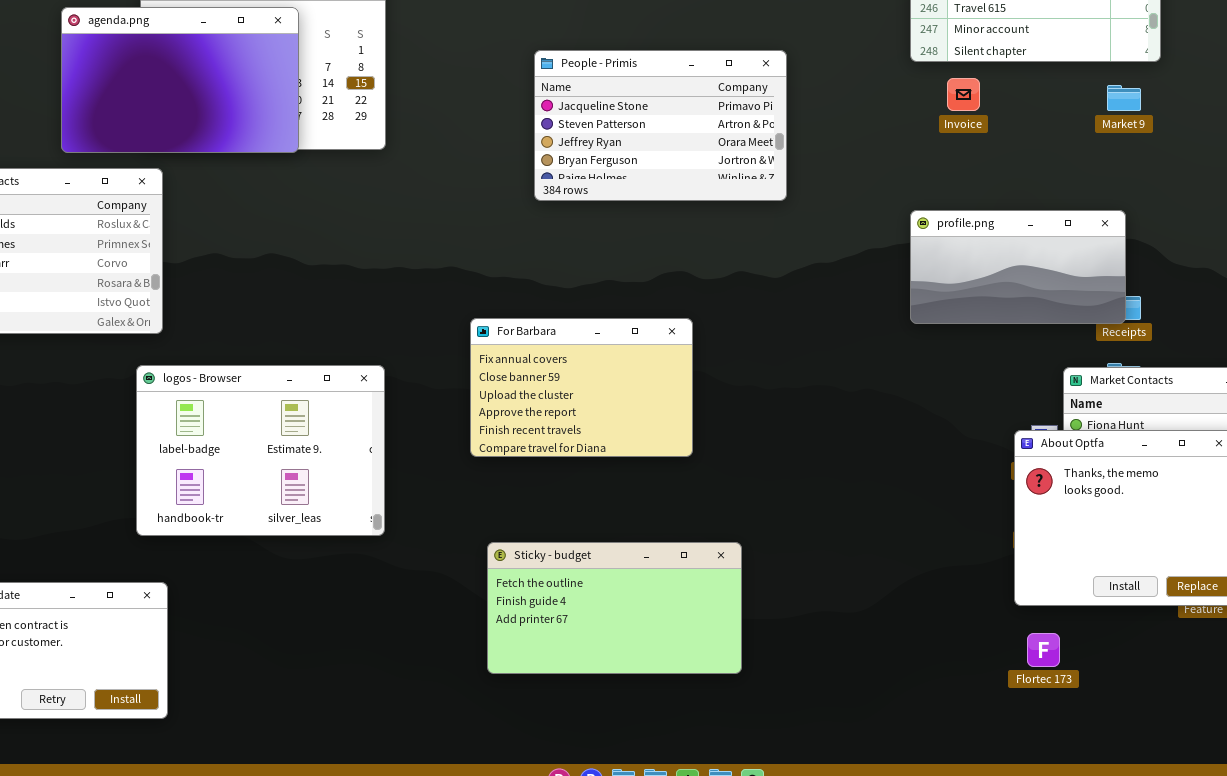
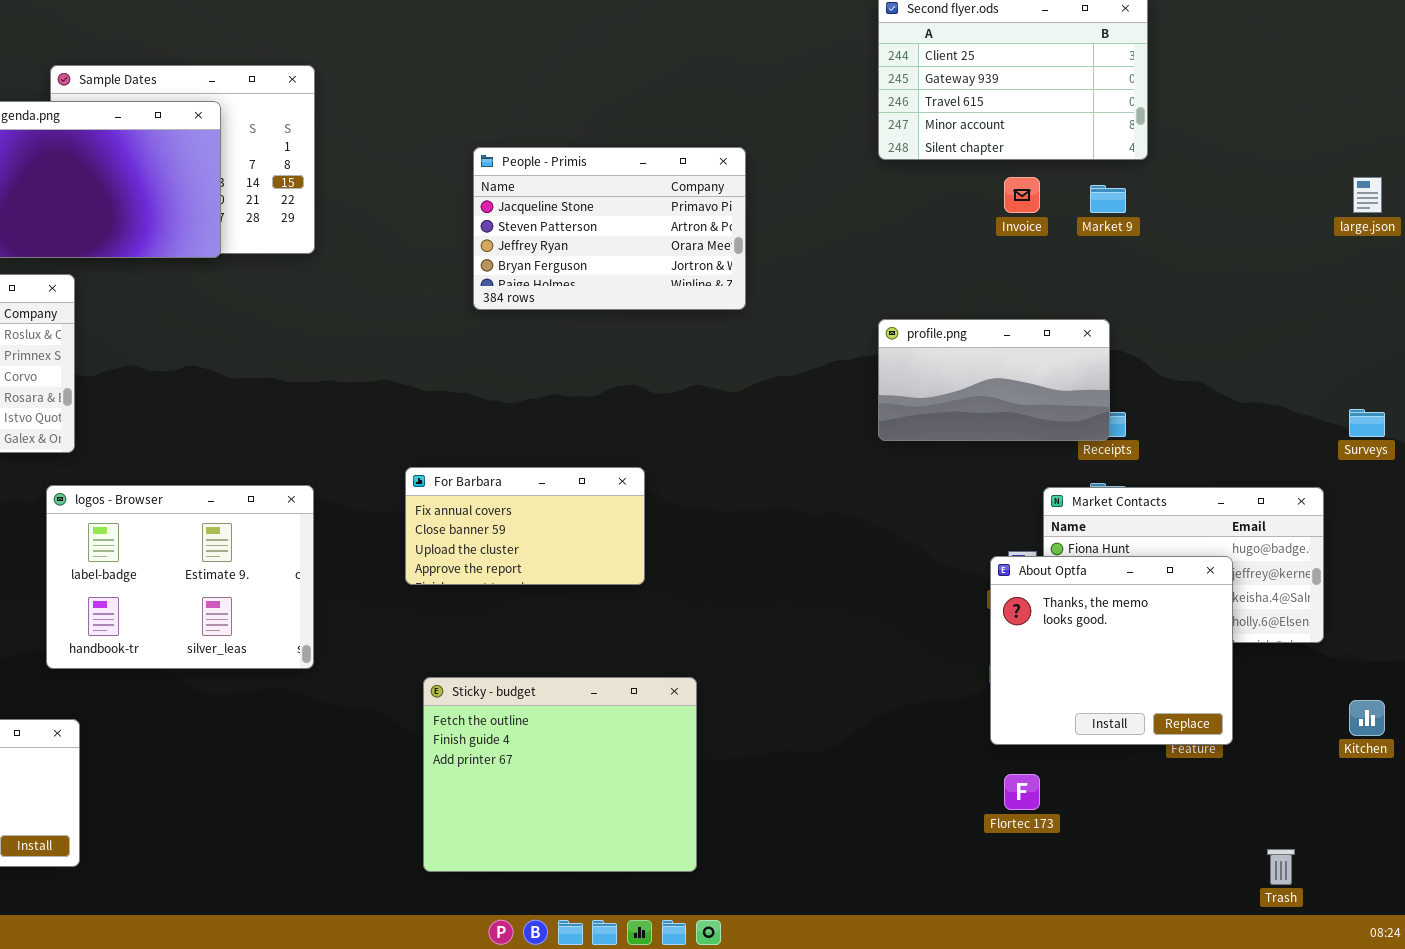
Invoice: [947,78,980,111] -> [1004,177,1040,213], moved
For Barbara: [470,318,693,457] -> [405,467,645,585], resized
Sticky - budget: [487,542,742,674] -> [423,677,697,872], resized

